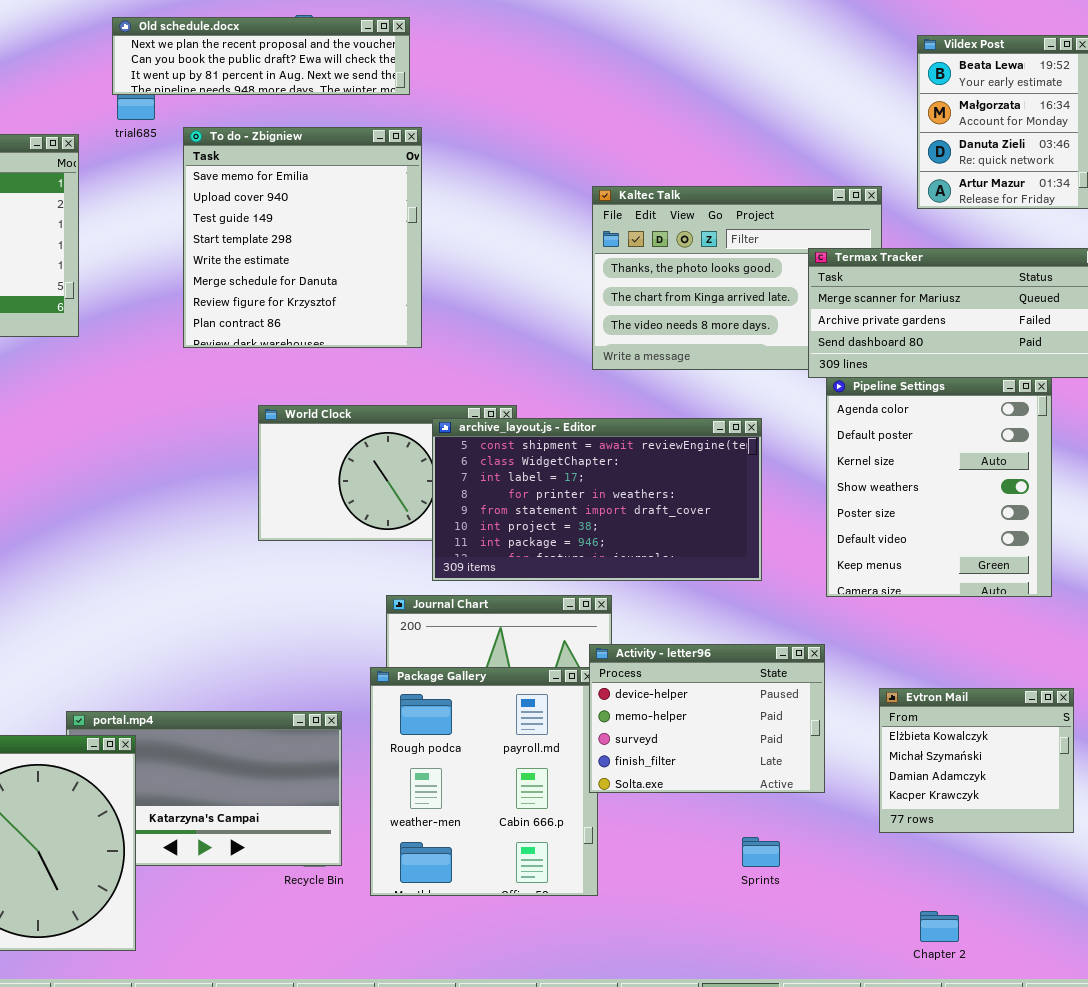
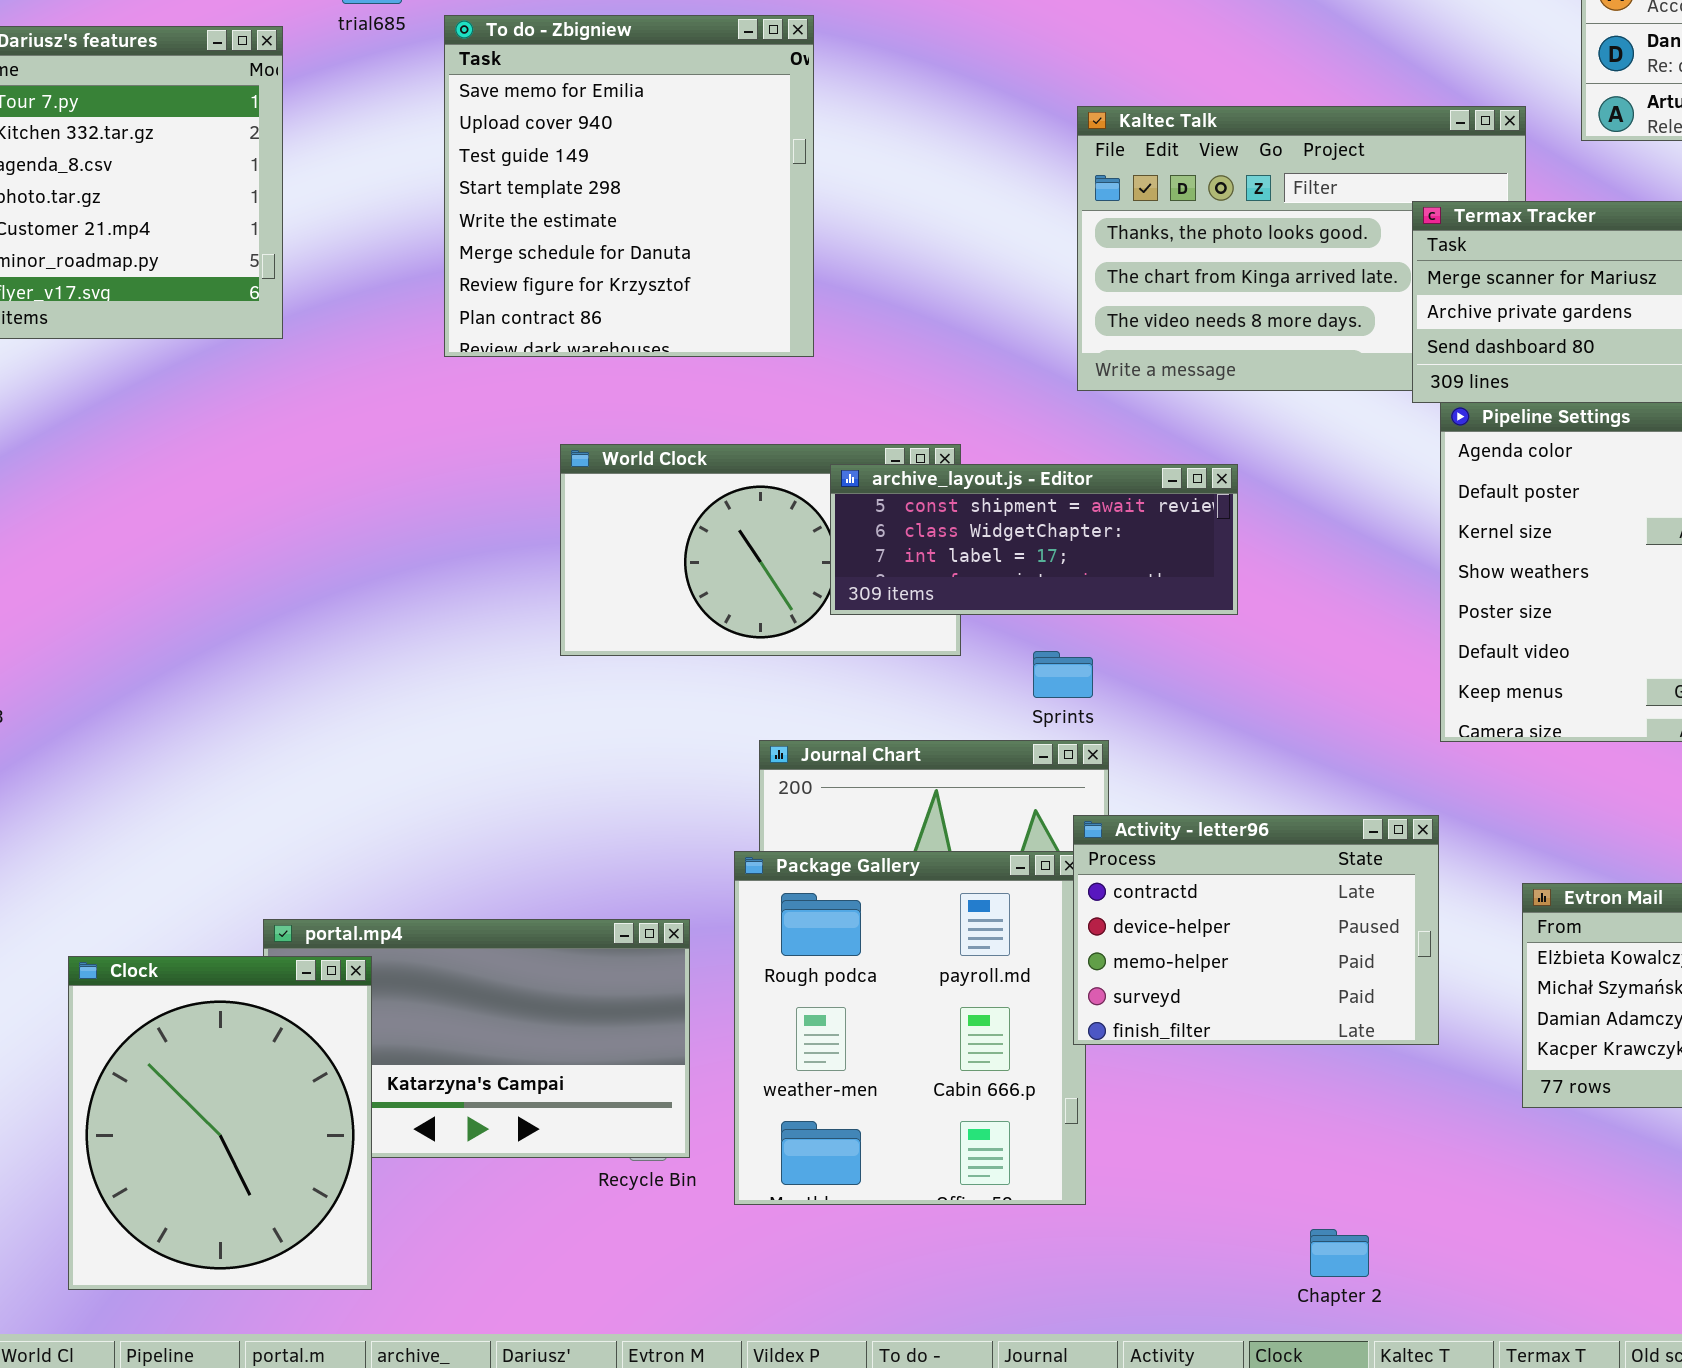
archive_layout.js - Editor: [432,418,762,581] -> [830,464,1238,615], resized
Activity - letter96: [589,644,825,793] -> [1073,815,1439,1045], scrolled up 1 row
Sprints: [742,837,780,867] -> [1033,651,1093,698], moved
Chapter 2: [920,911,959,942] -> [1310,1229,1369,1277], moved

